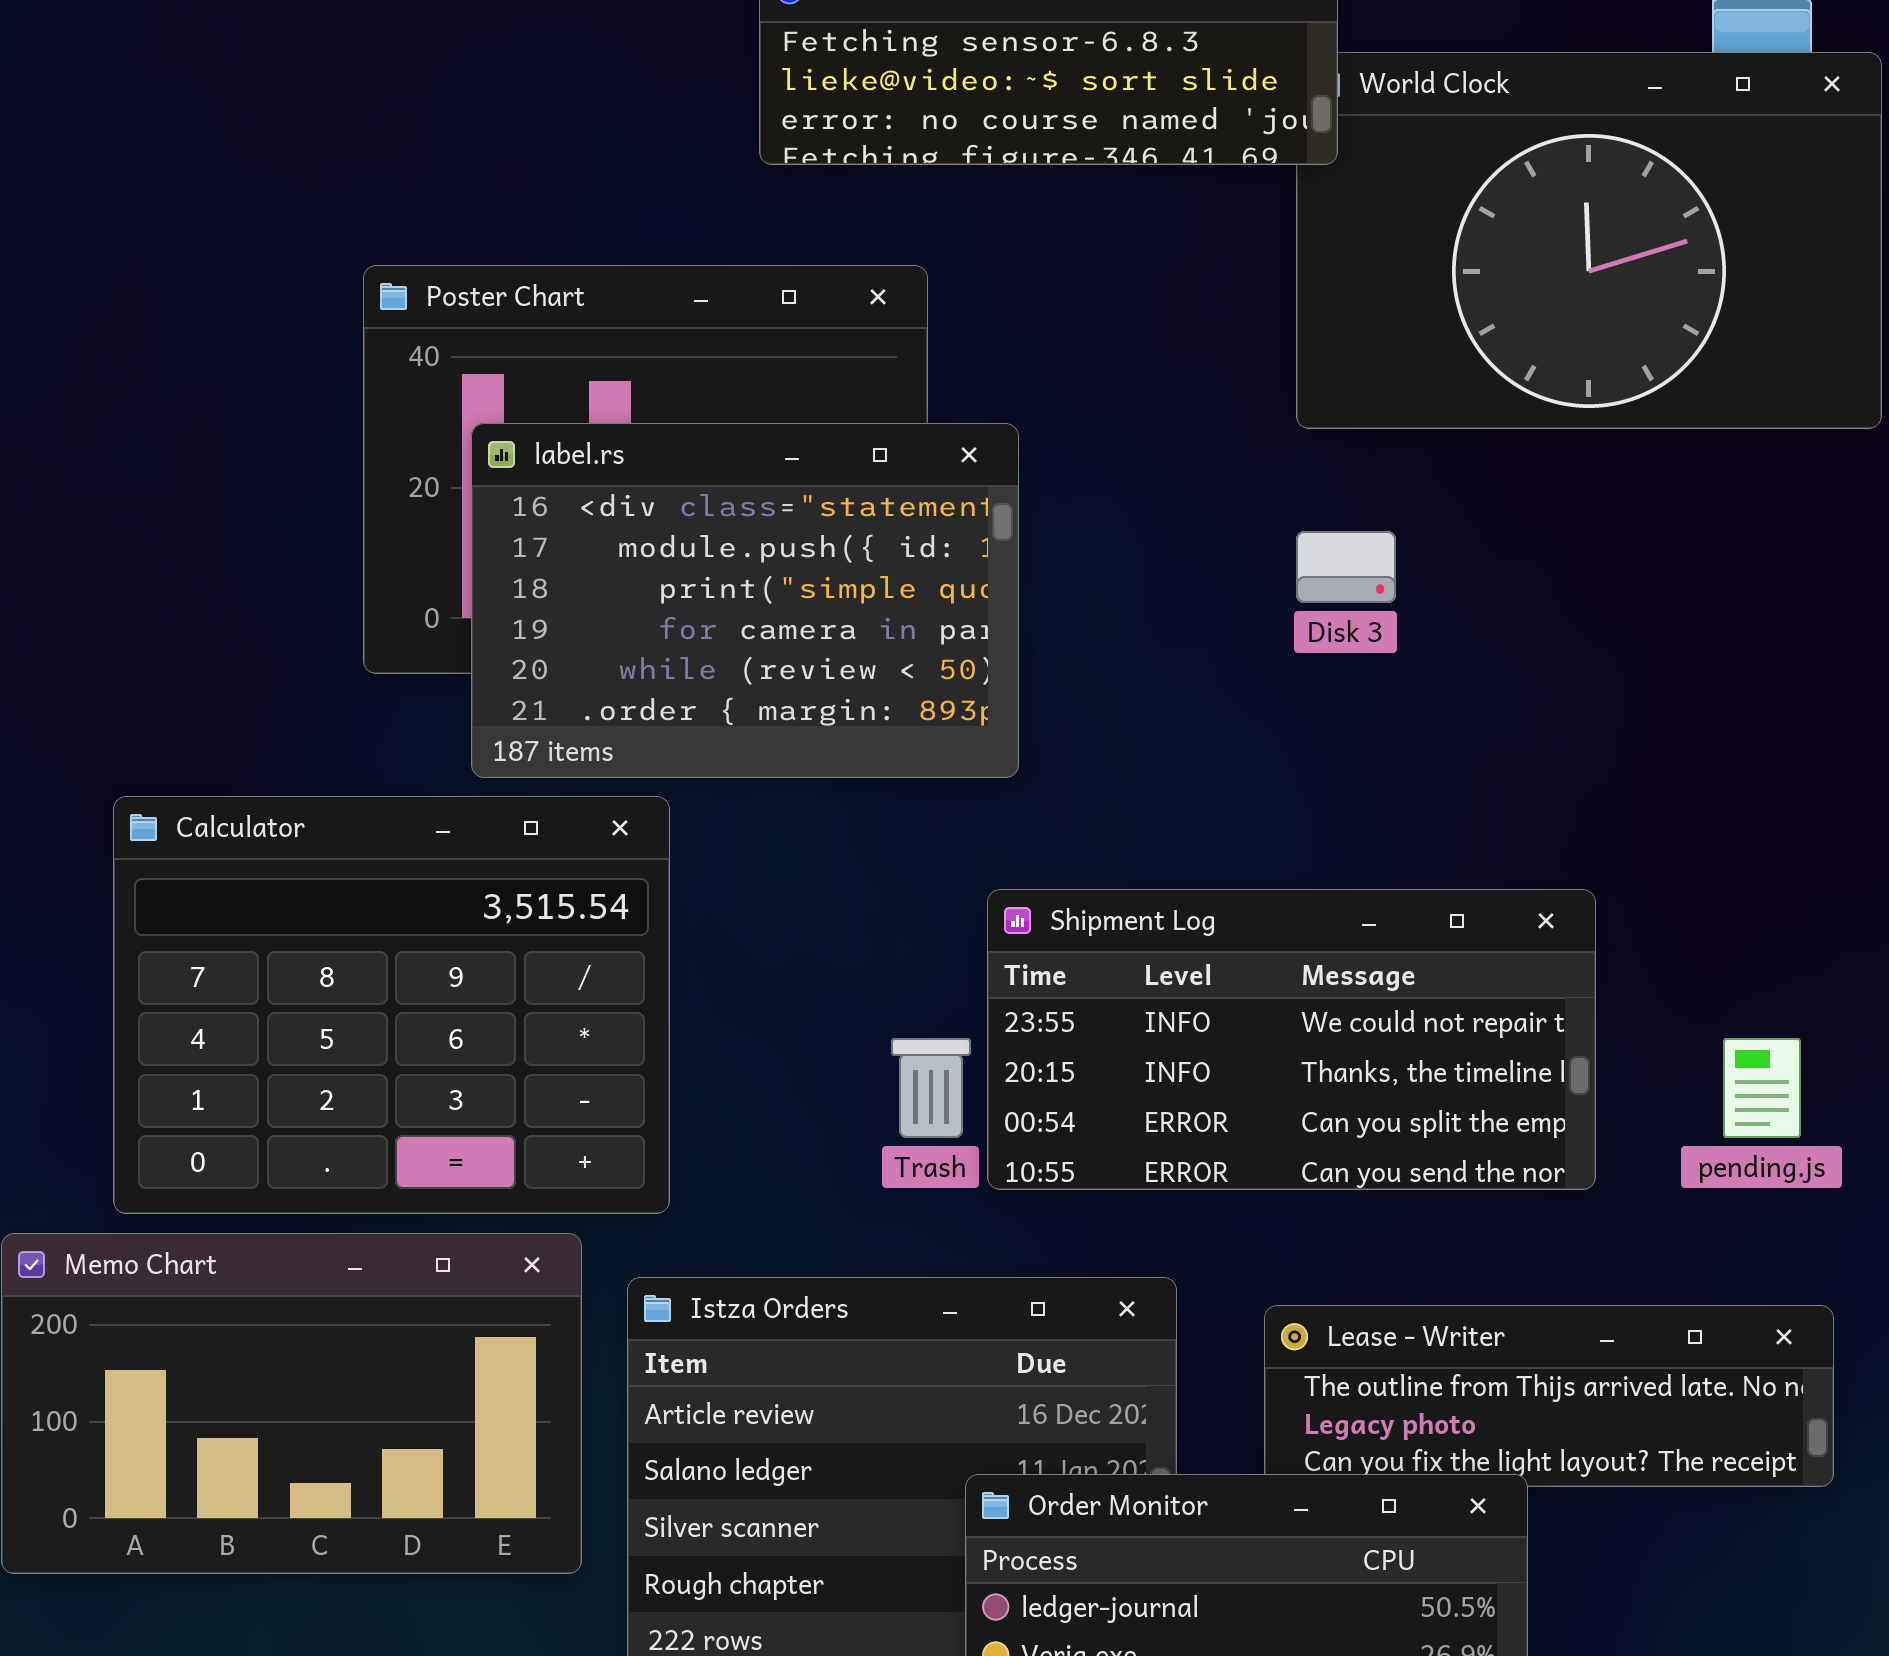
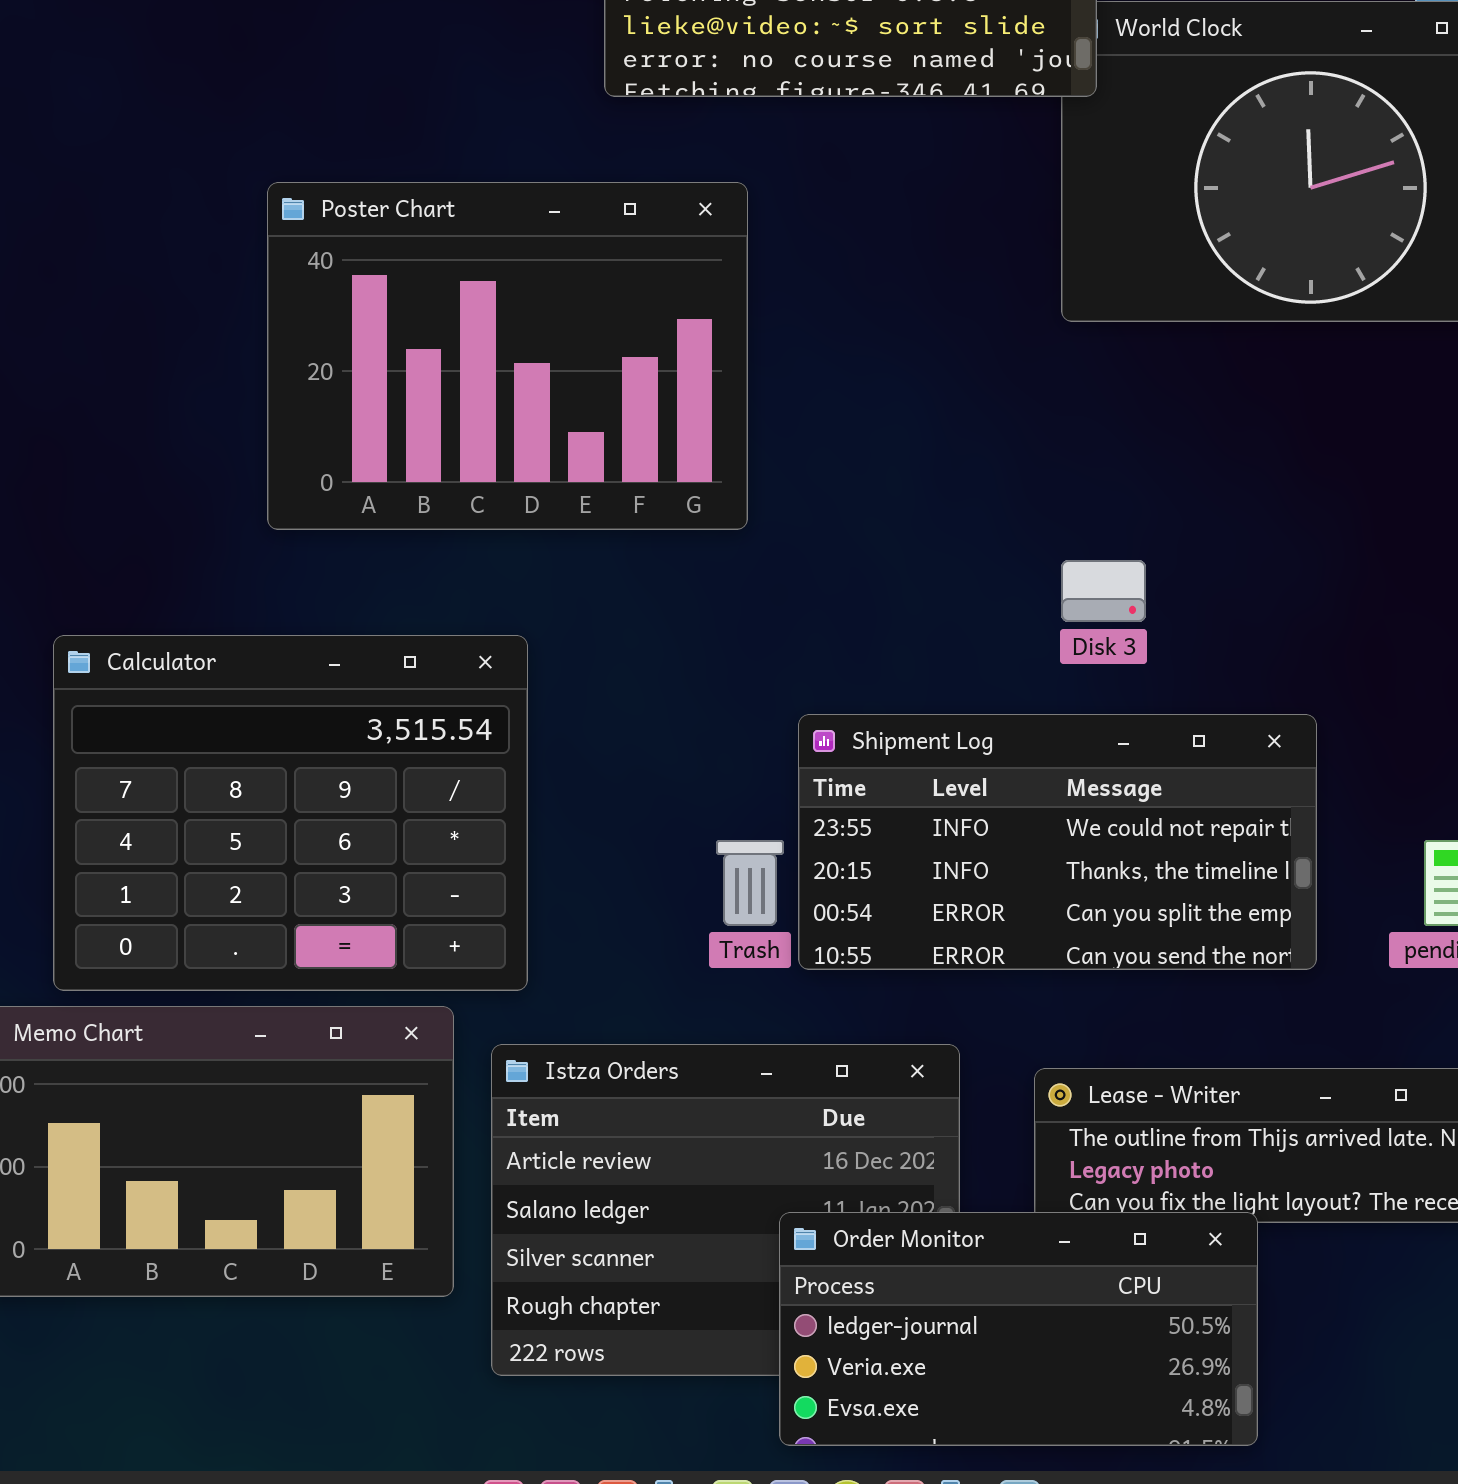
label.rs: [471,423,1019,778] -> none, closed
Disk 3: [1296,531,1396,603] -> [1061,560,1146,622], moved

